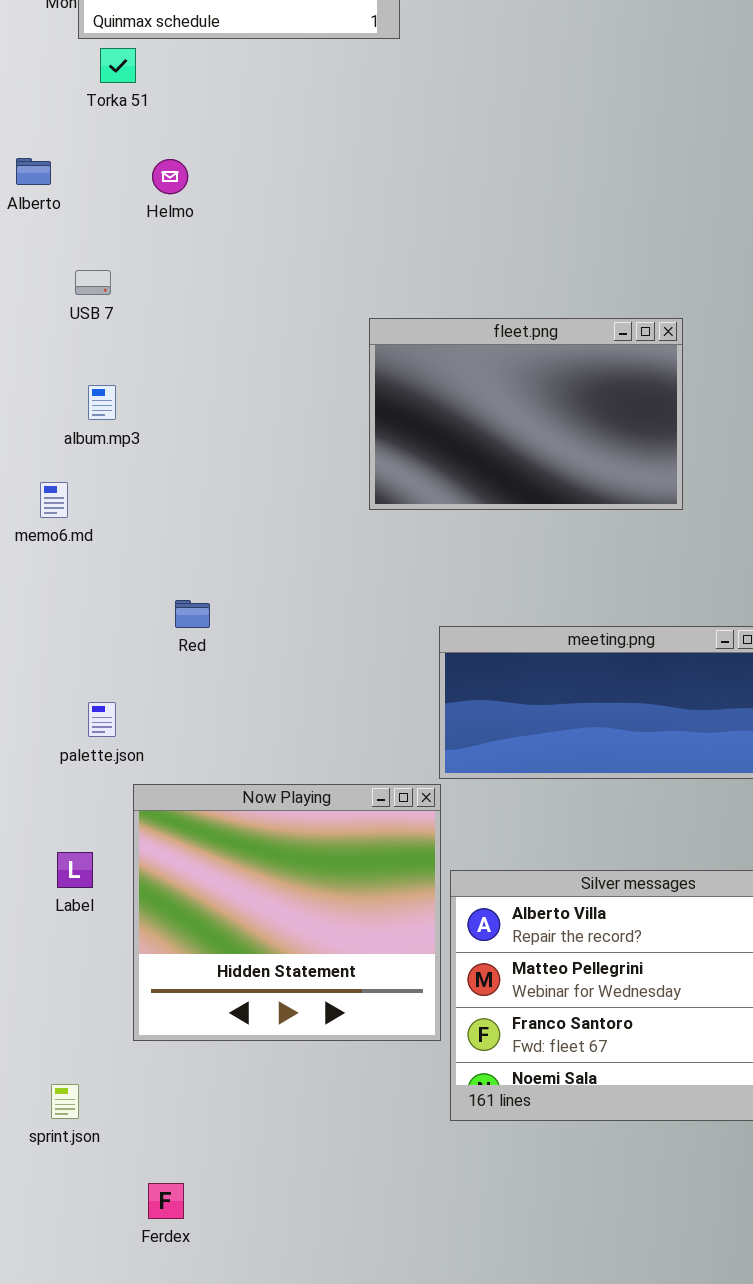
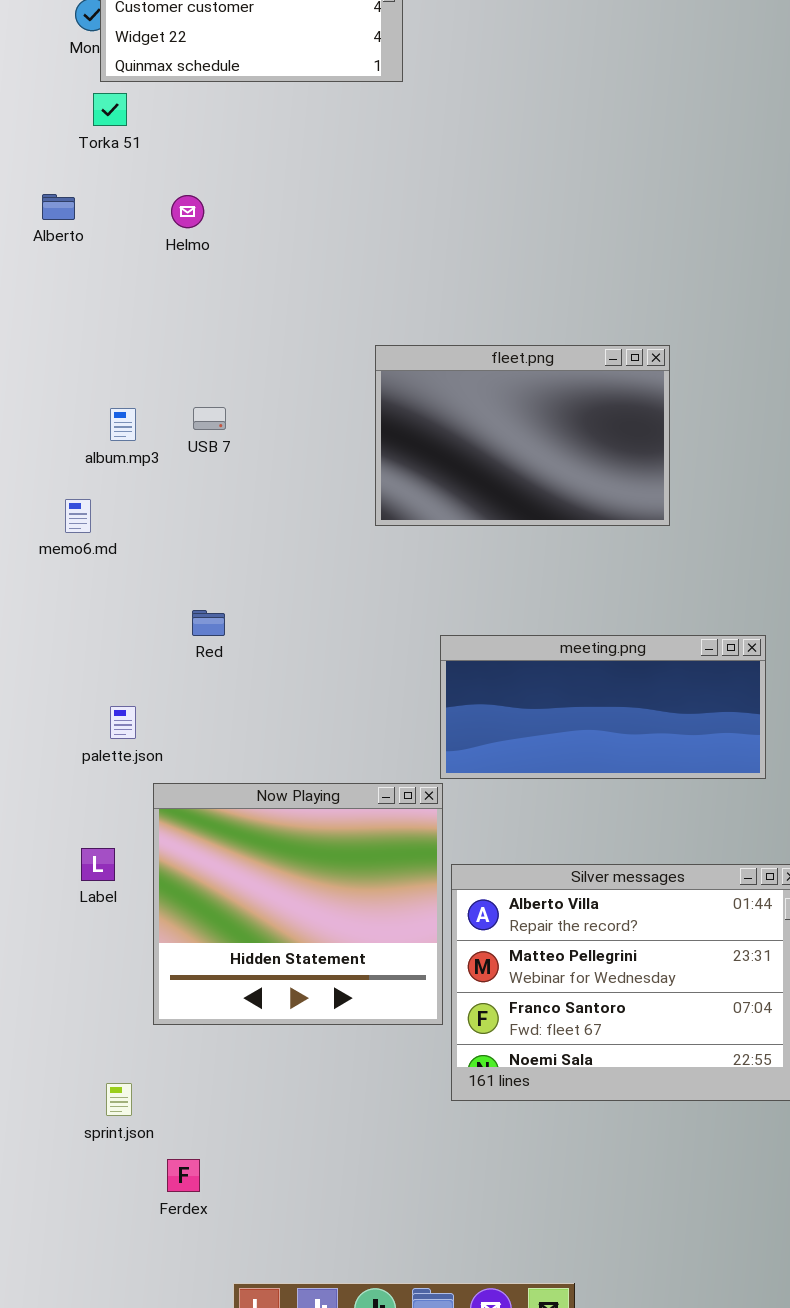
Torka 51: [100,48,136,83] -> [93,93,127,126], moved
USB 7: [75,270,111,295] -> [193,407,226,430], moved
sprint.json: [51,1084,79,1119] -> [106,1083,132,1116], moved

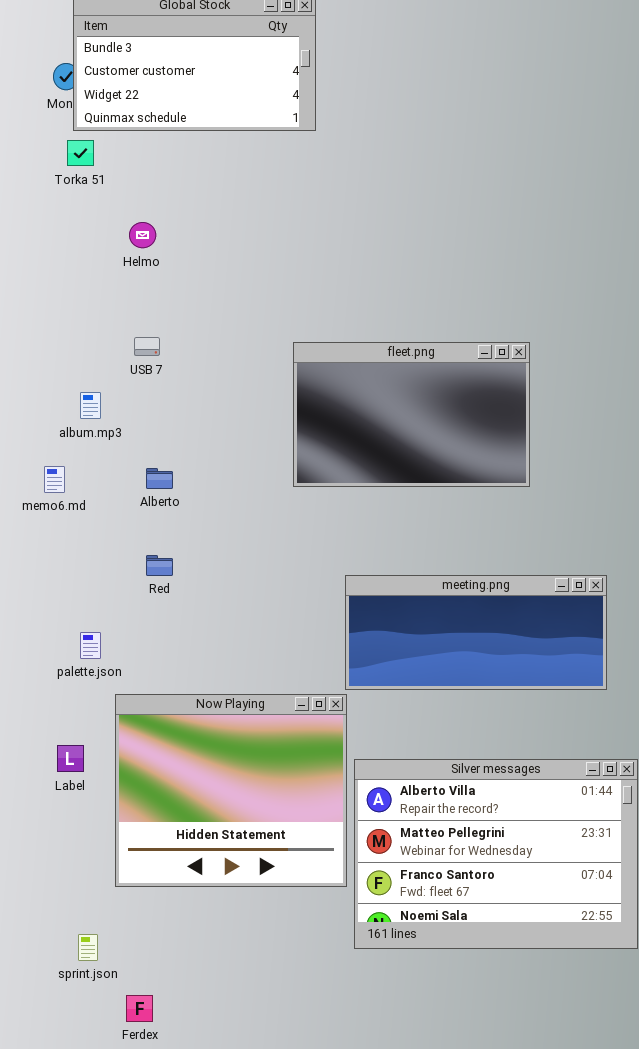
Alberto: [42,194,75,220] -> [146,468,173,489], moved
USB 7: [193,407,226,430] -> [134,337,160,356], moved

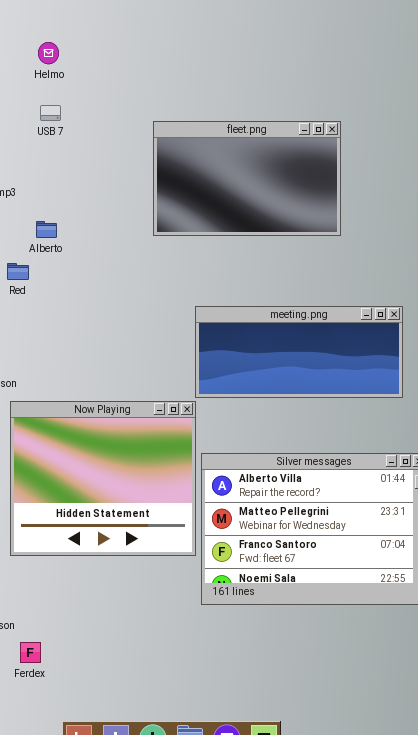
Helmo: [129,222,156,248] -> [38,42,59,64], moved
USB 7: [134,337,160,356] -> [40,105,61,121], moved
Red: [146,555,173,576] -> [7,263,29,280], moved

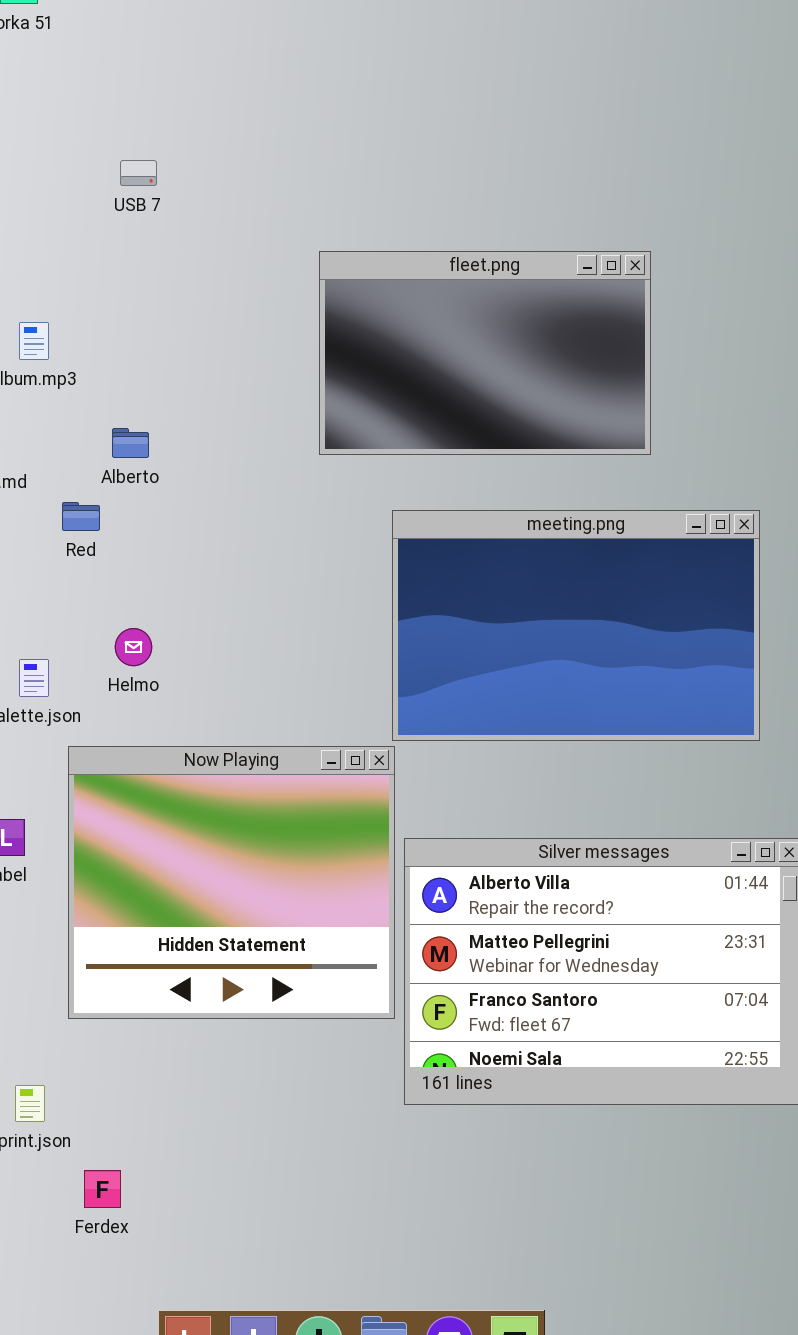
Helmo: [38,42,59,64] -> [115,628,152,666], moved
USB 7: [40,105,61,121] -> [120,160,157,186], moved
meeting.png: [195,306,403,398] -> [392,510,760,741], resized

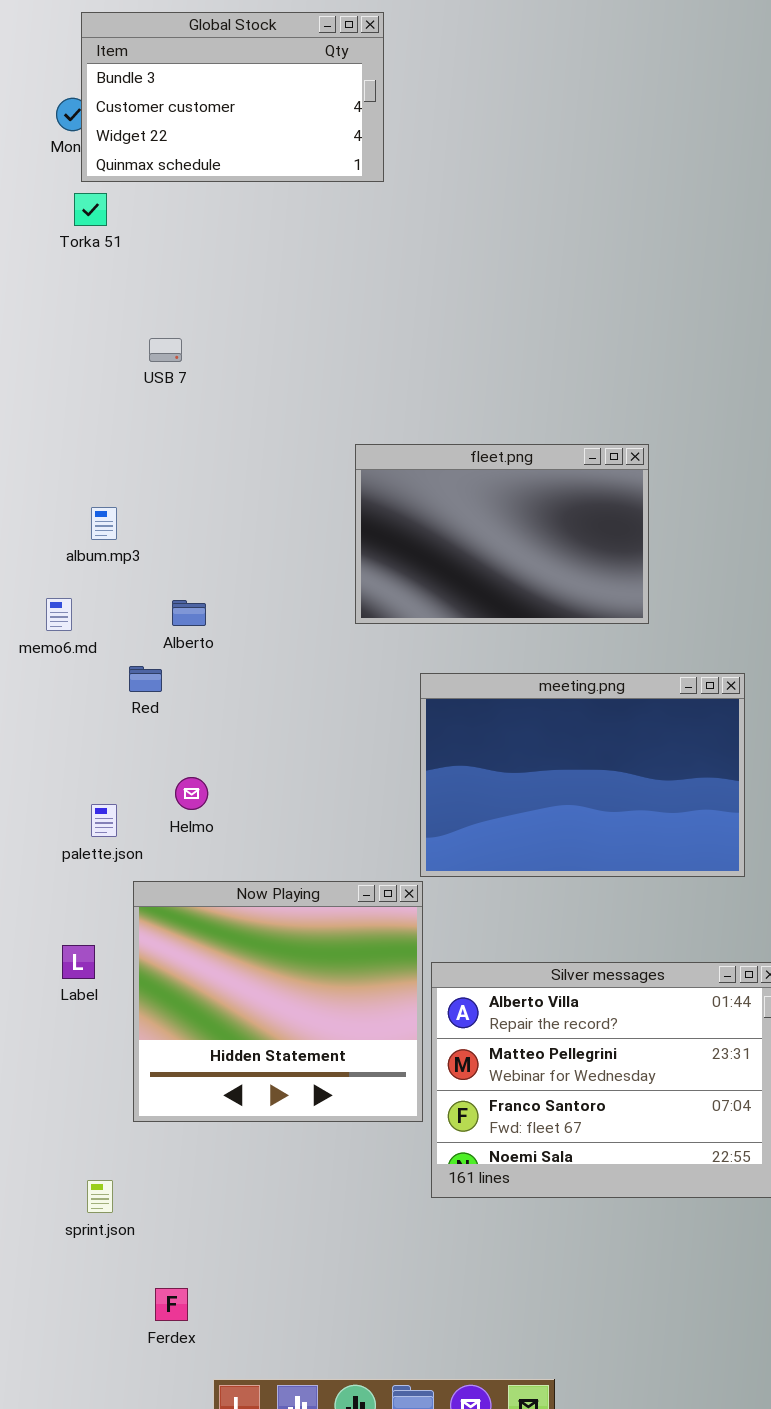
USB 7: [120,160,157,186] -> [149,338,182,362], moved
Ferdex: [84,1170,121,1208] -> [155,1288,188,1321], moved

